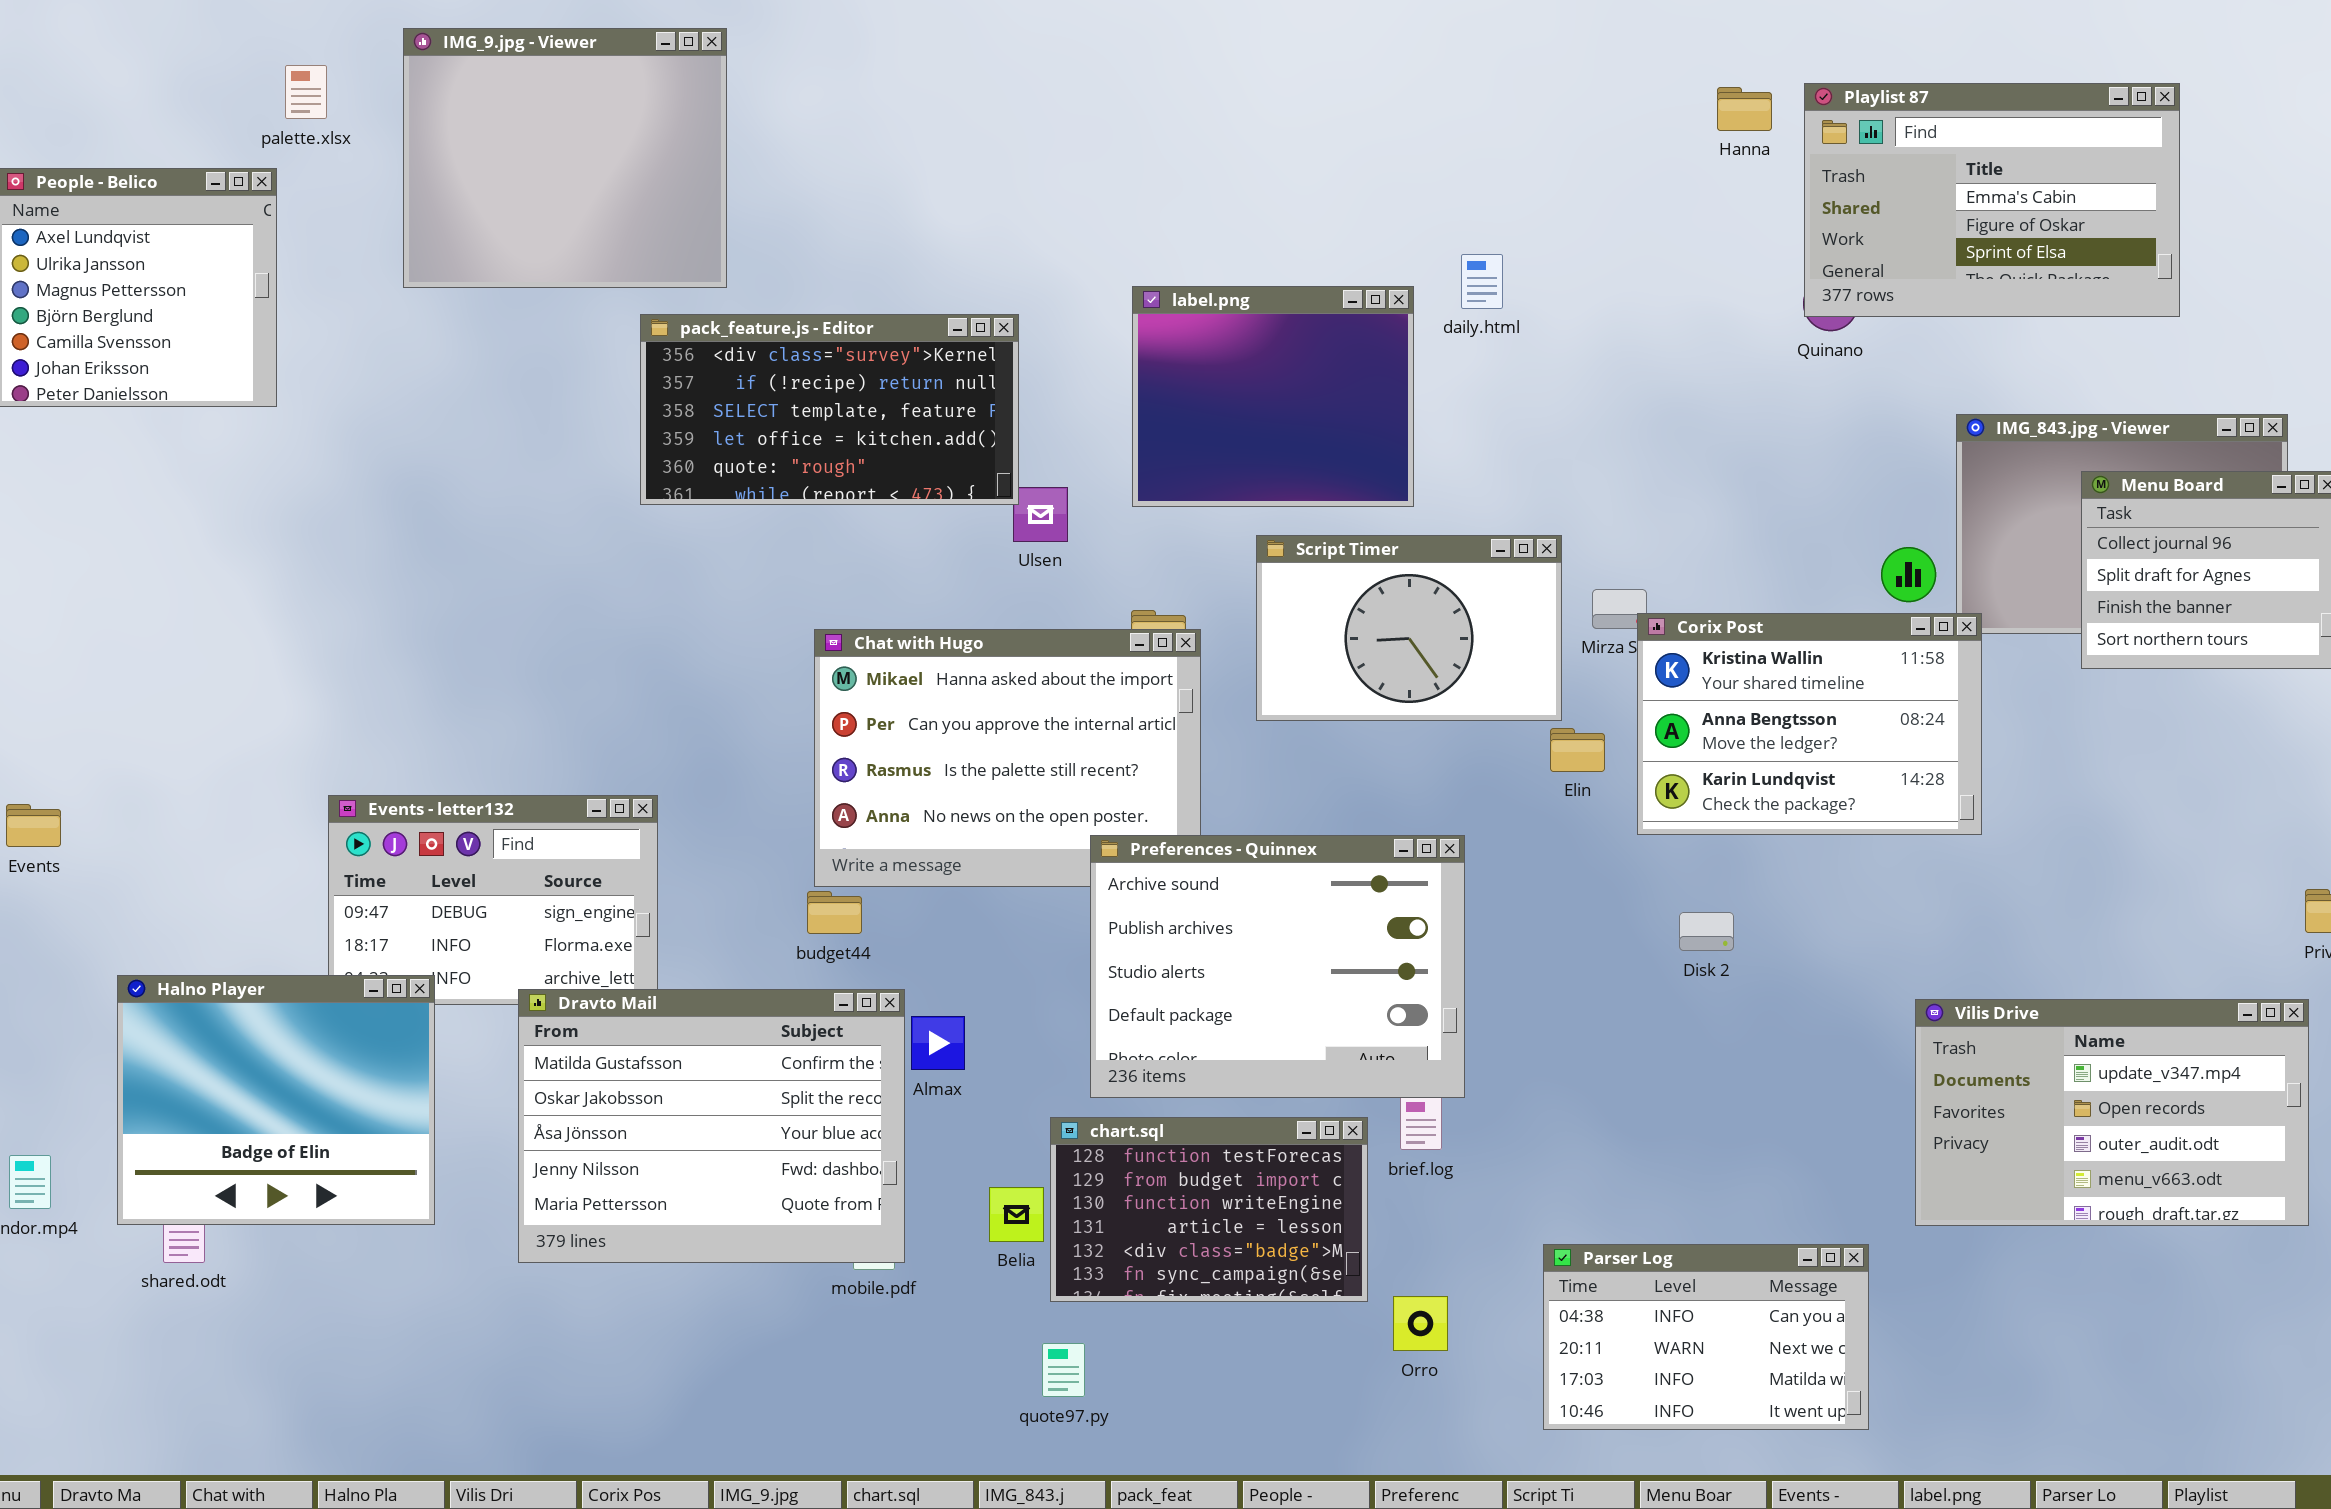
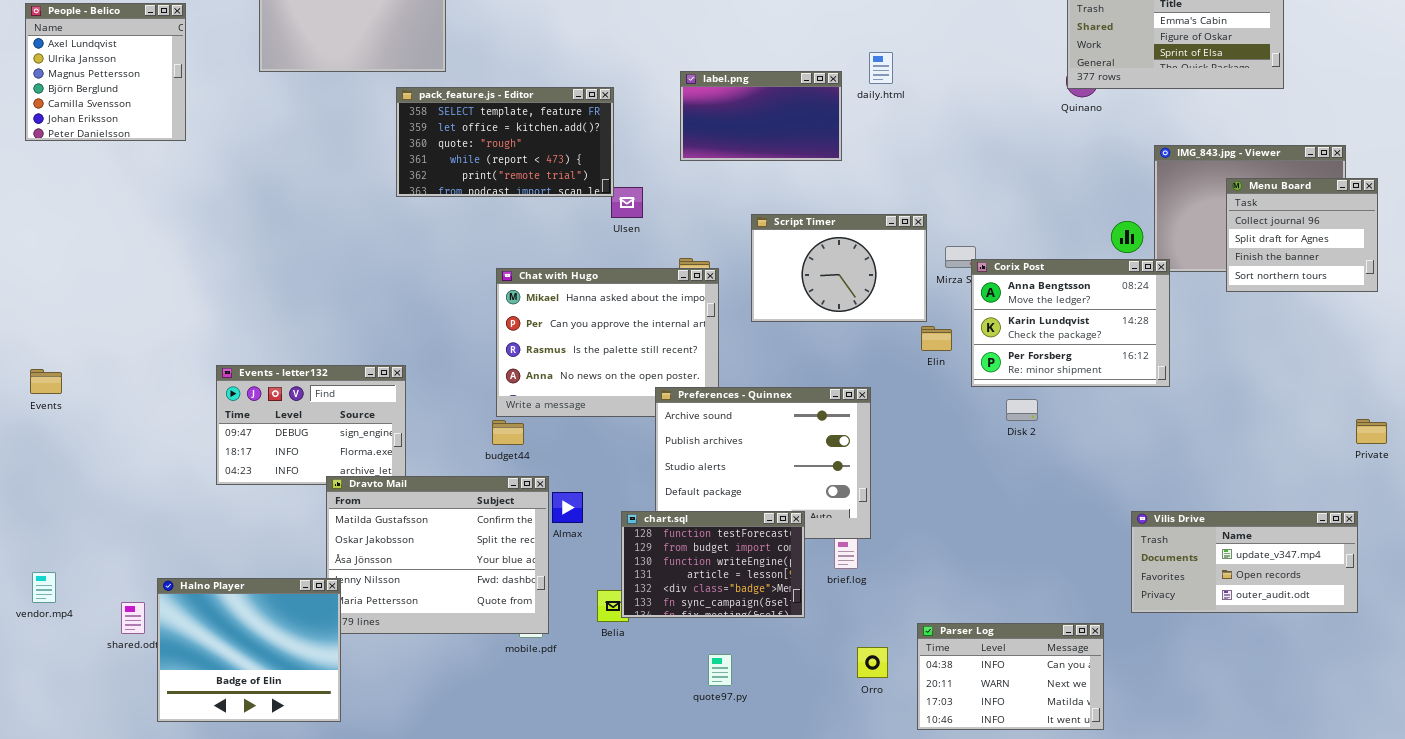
label.png: [1132,286,1414,507] -> [680,71,842,161], resized
pack_feature.js - Editor: [640,314,1019,505] -> [396,87,614,197], scrolled down 2 rows
Corix Post: [1637,613,1982,835] -> [971,259,1170,387], scrolled down 1 row
Disk 2: [1679,912,1734,951] -> [1006,399,1038,421], moved
Halno Player: [117,975,435,1225] -> [157,578,341,722], moved
Vilis Drive: [1915,999,2309,1226] -> [1131,511,1358,613], resized
chart.sql: [1050,1117,1368,1302] -> [621,511,805,618], moved
Orro: [1393,1296,1448,1351] -> [857,647,888,678], moved
quote97.py: [1042,1343,1085,1397] -> [708,654,732,686], moved

